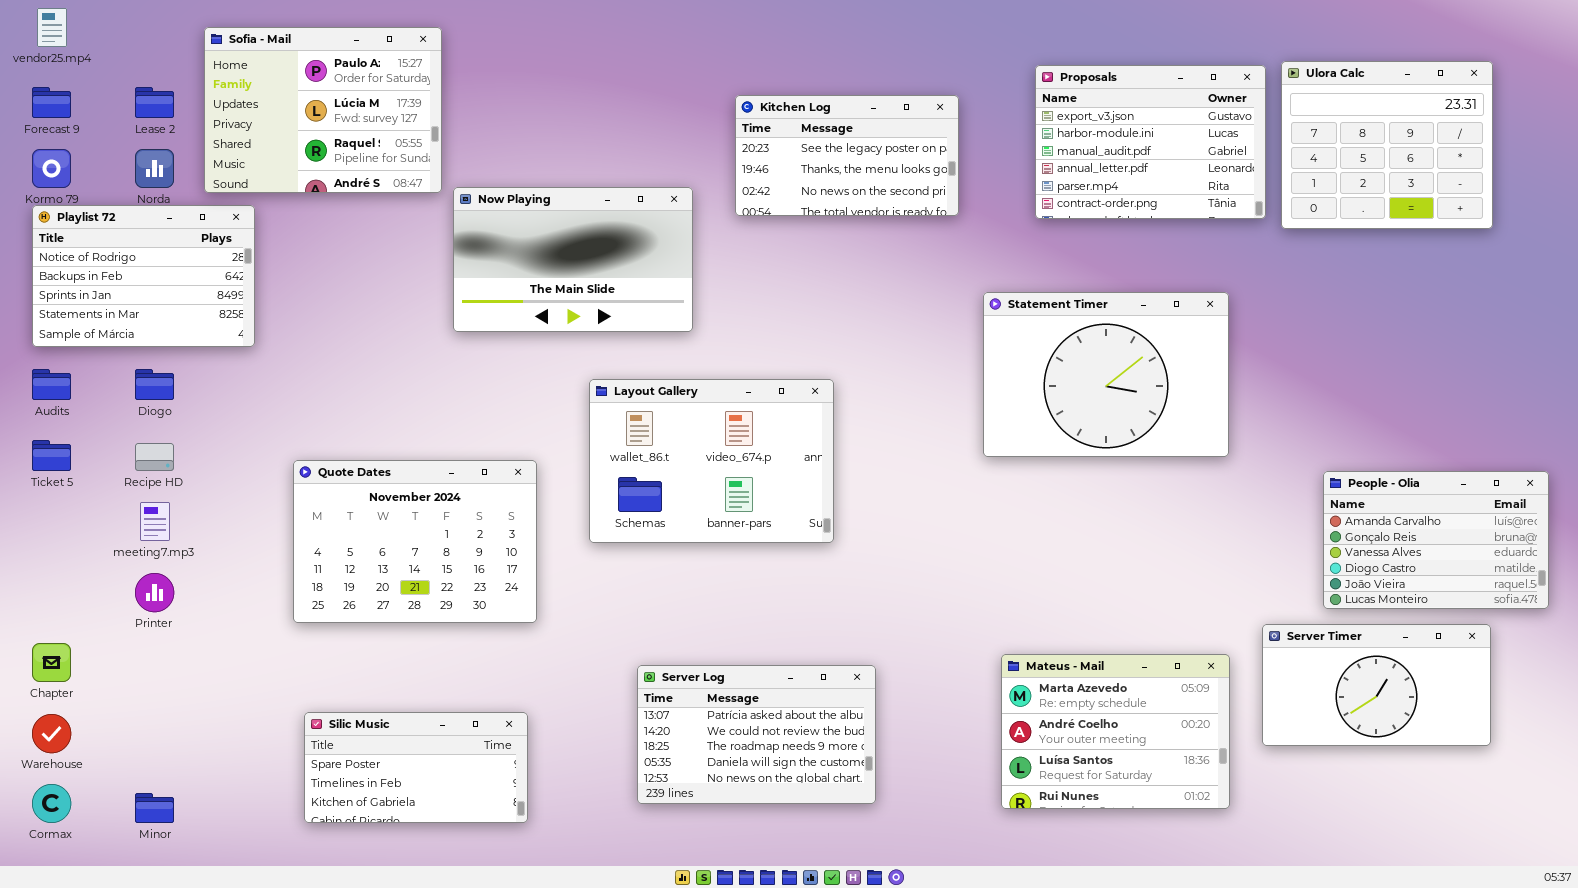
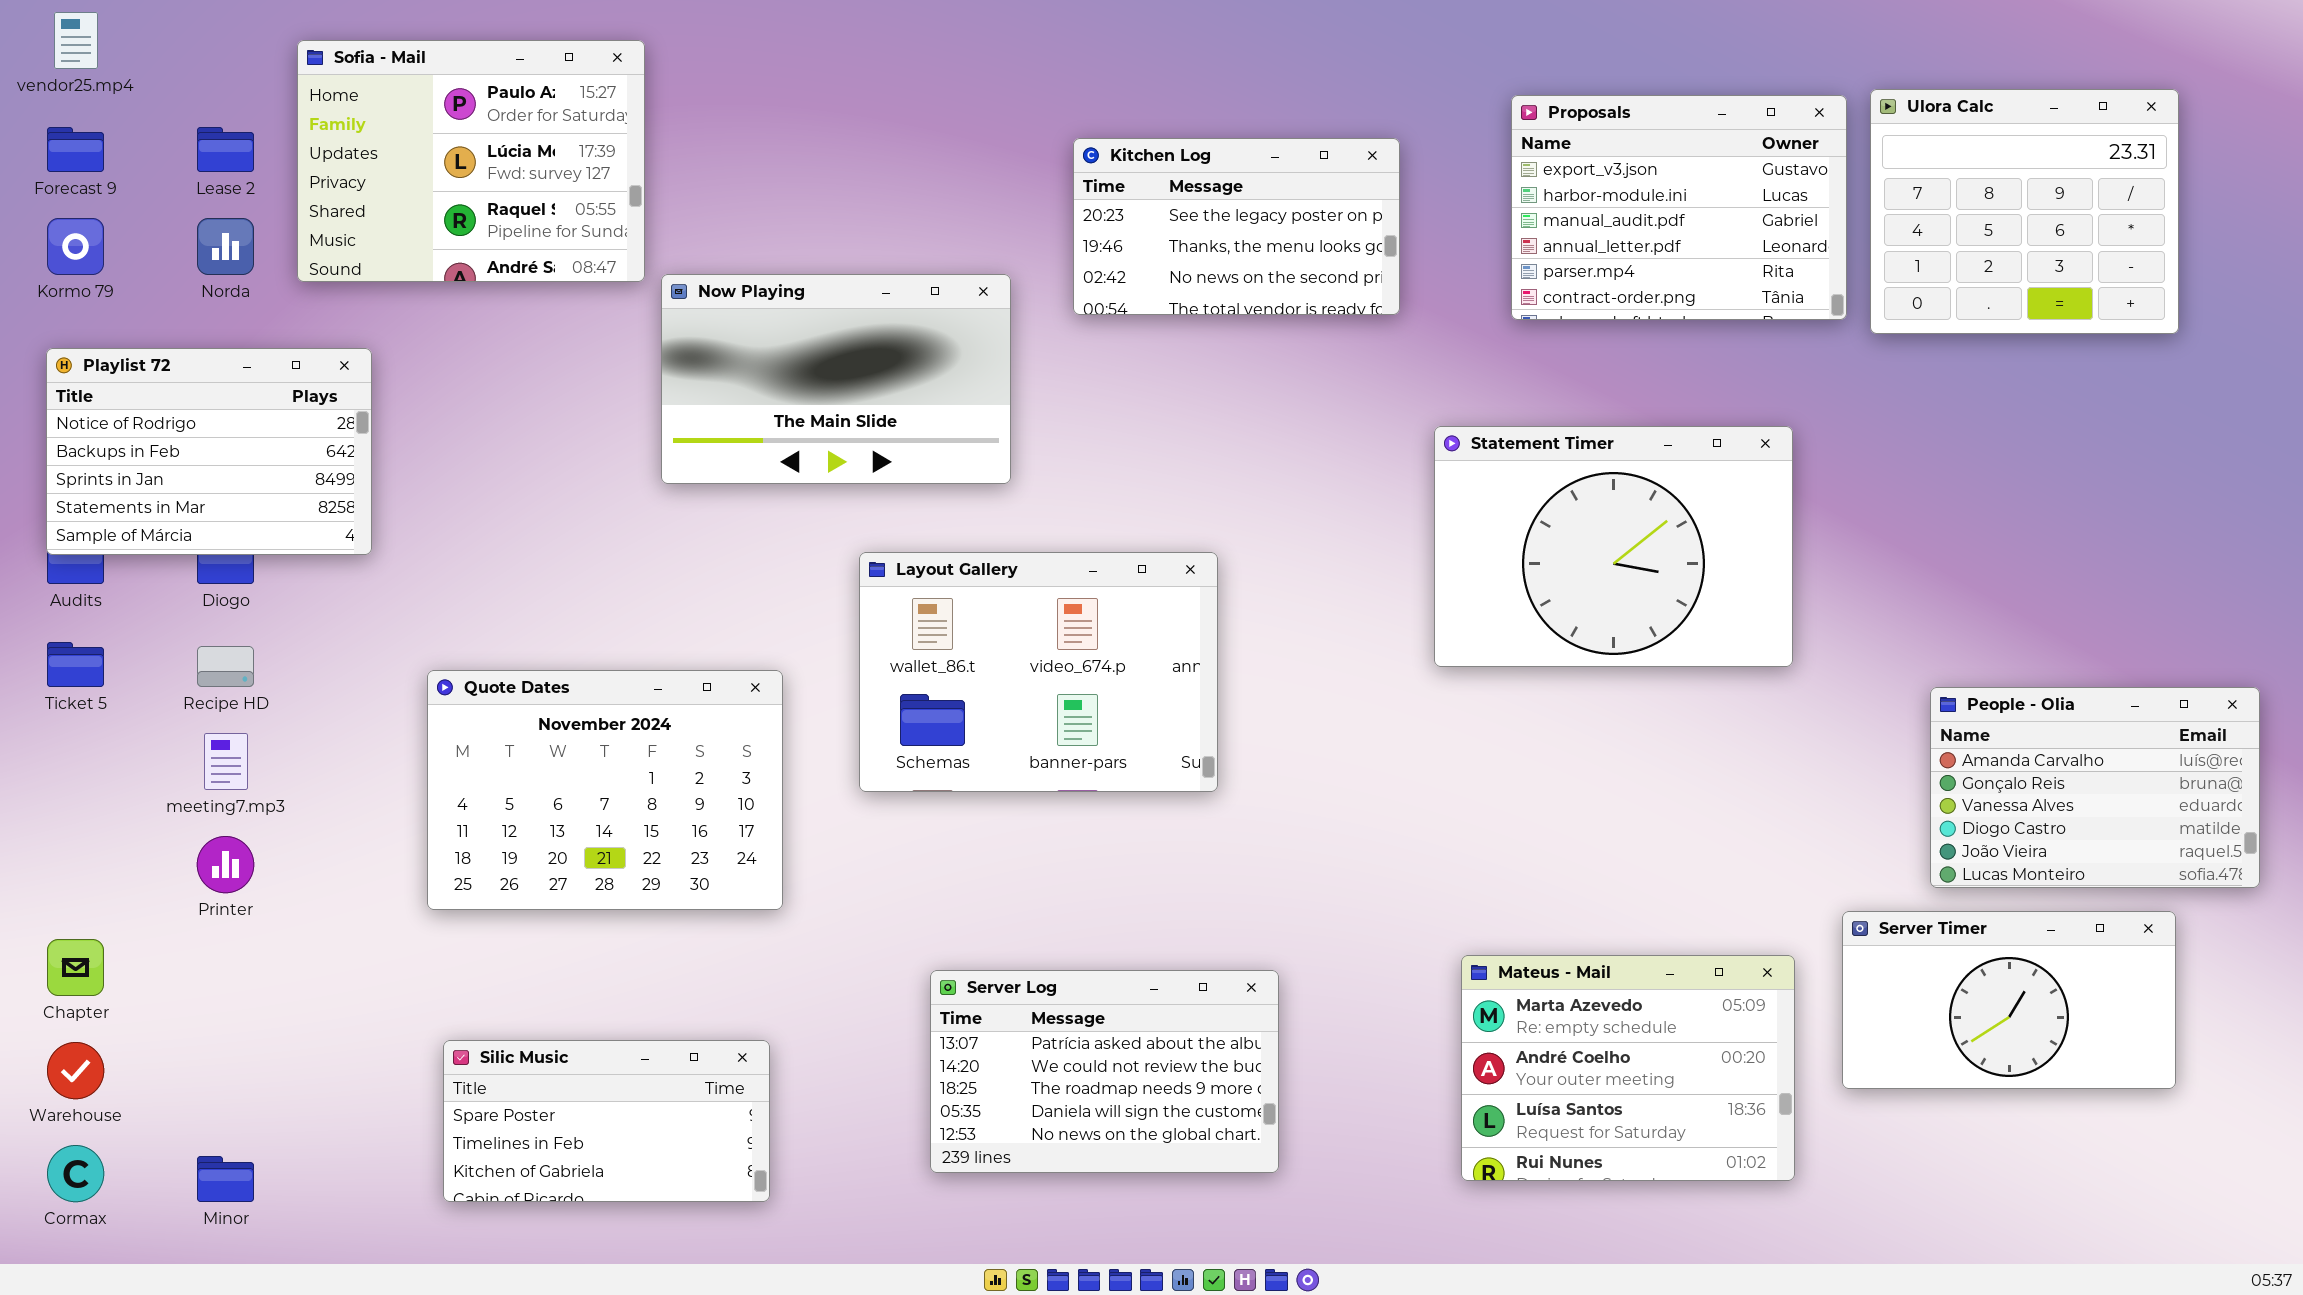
Playlist 72: [32,205,255,347] -> [46,348,372,555], moved

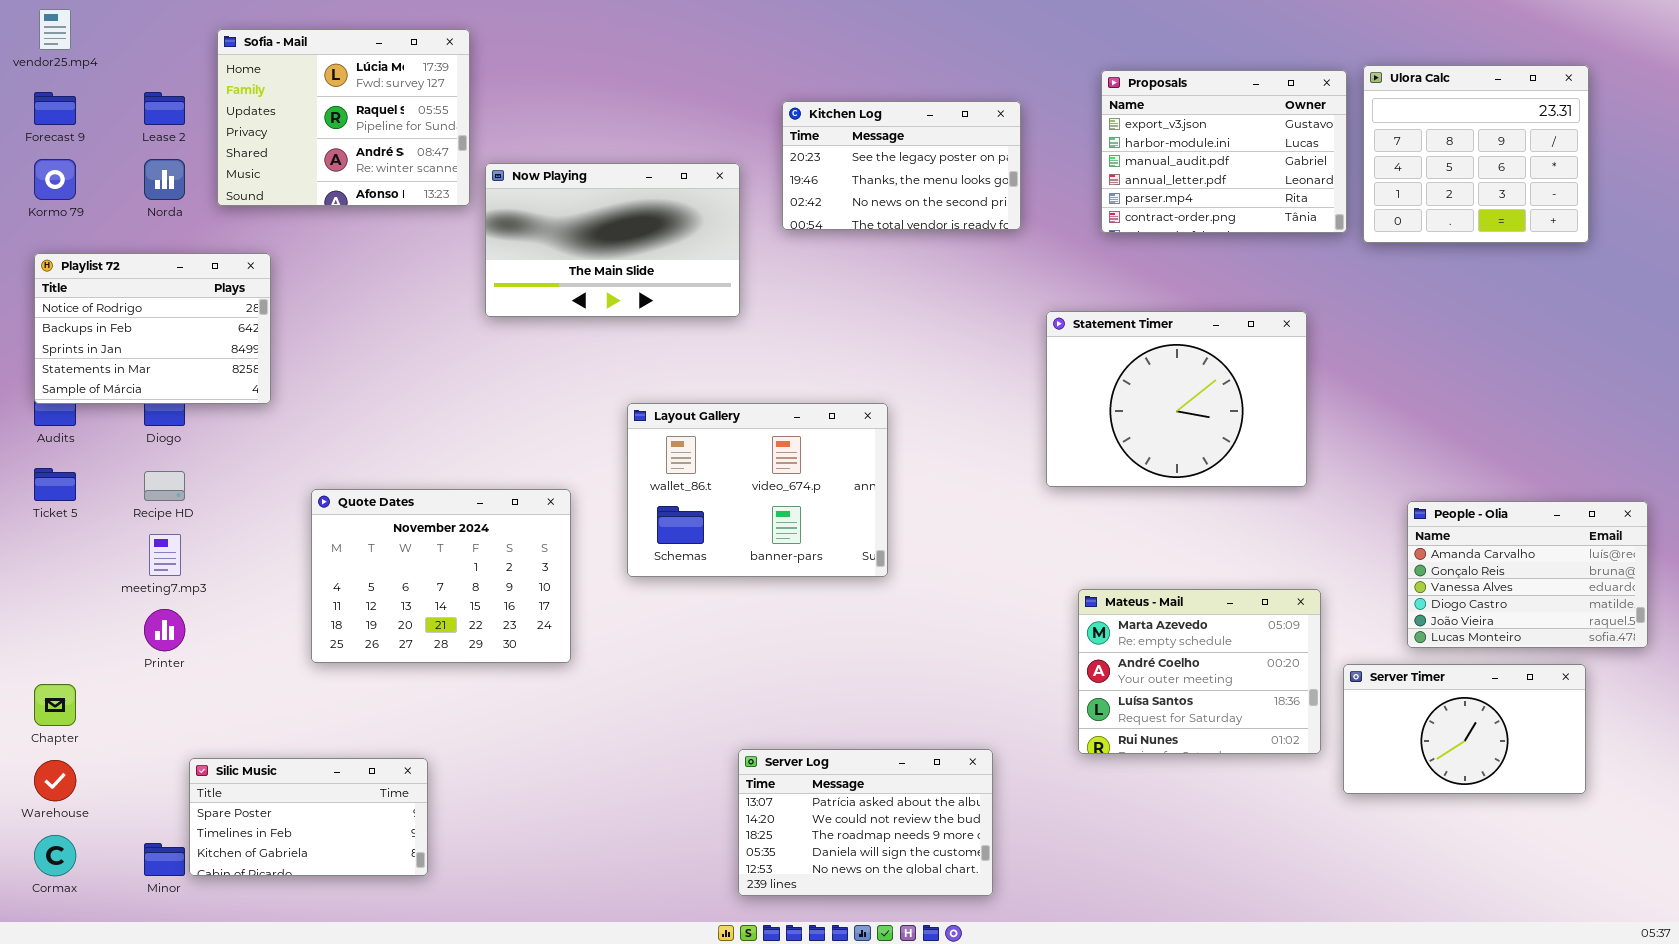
Sofia - Mail: [297,40,645,282] -> [217,29,470,206], scrolled down 1 row
Now Playing: [661,274,1011,484] -> [485,163,740,317], moved
Mateus - Mail: [1461,955,1795,1181] -> [1078,589,1321,754], moved
Server Log: [930,970,1279,1173] -> [738,749,993,896], moved
Silic Music: [443,1040,770,1202] -> [189,758,428,876], moved

